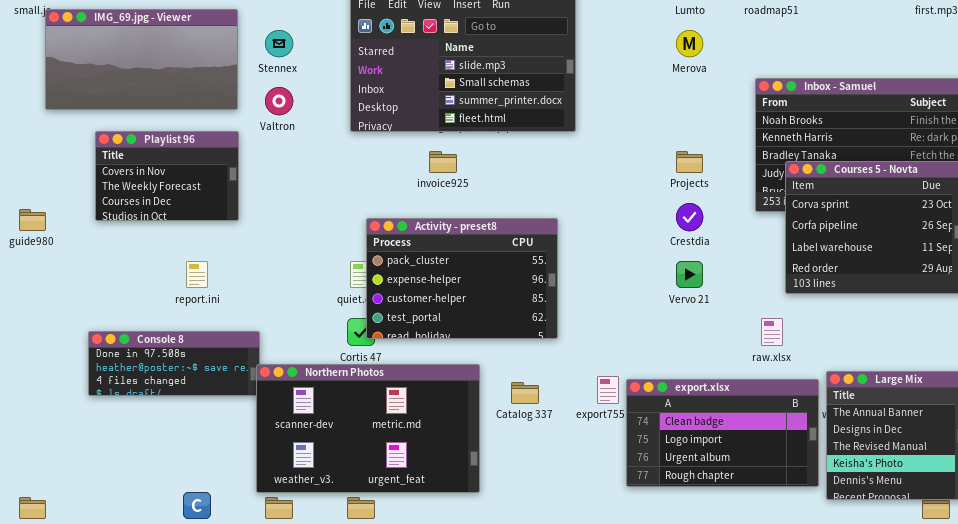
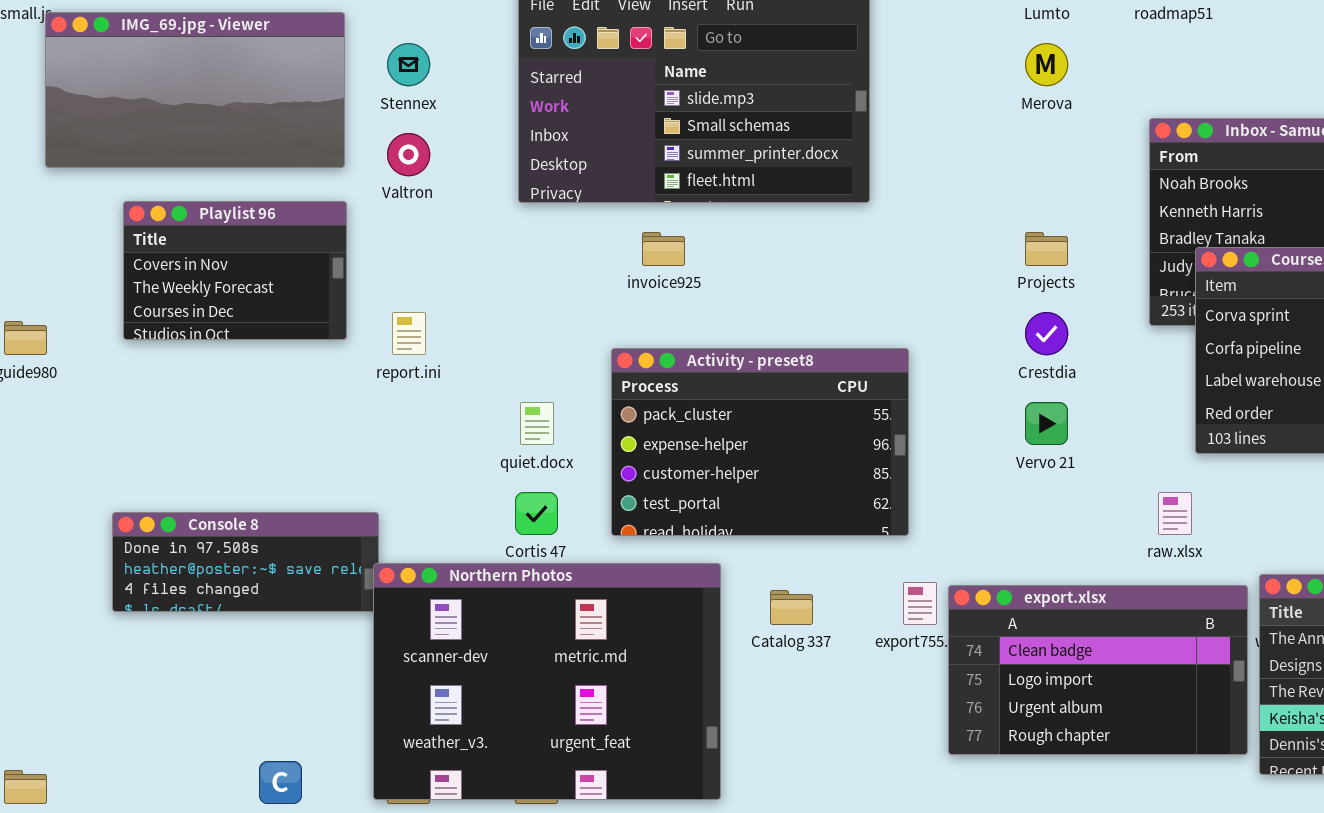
Activity - preset8: [366,218,558,339] -> [611,348,909,536], moved
report.ini: [186,261,208,288] -> [392,312,426,355], moved
Northern Photos: [256,364,480,493] -> [373,563,721,800], resized

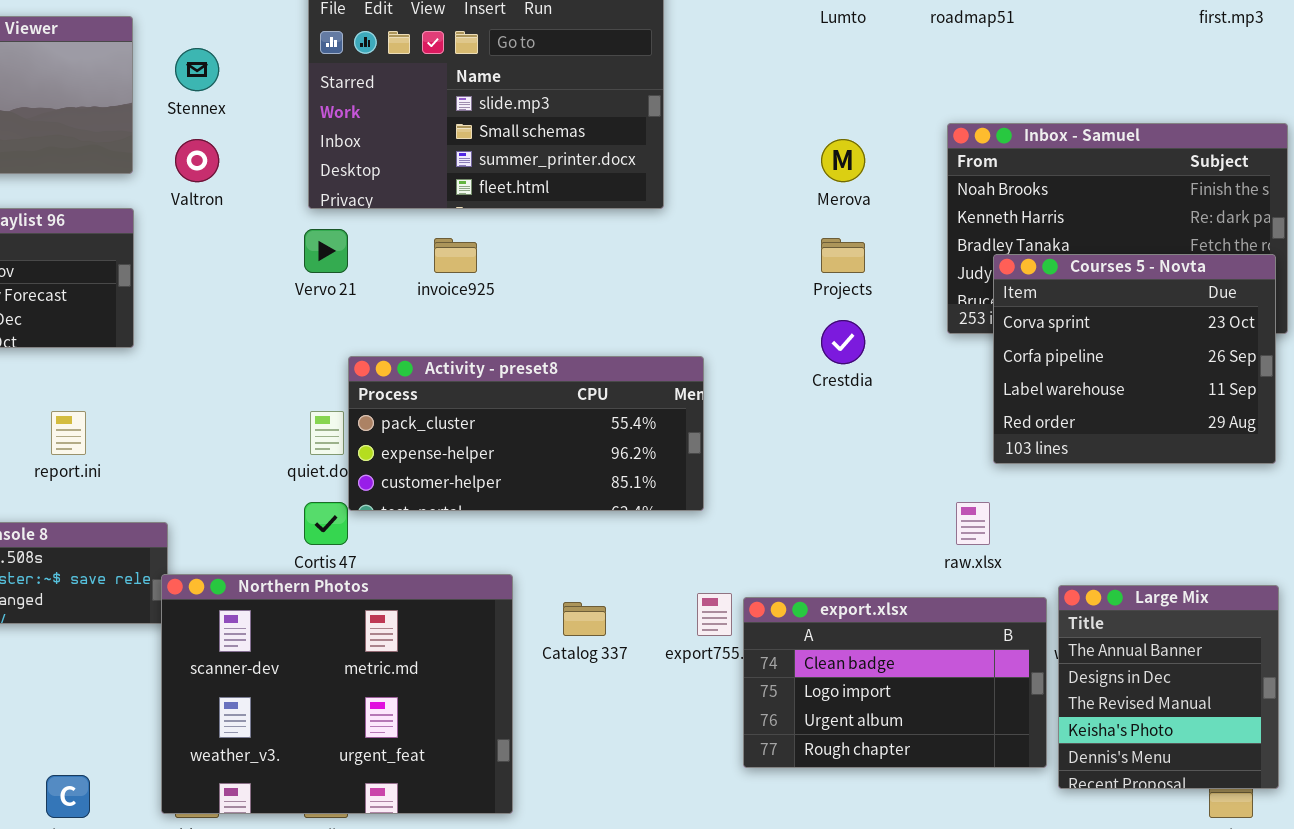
Merova: [1025,43,1068,86] -> [821,139,865,182], moved
report.ini: [392,312,426,355] -> [51,411,86,455], moved
Activity - preset8: [611,348,909,536] -> [348,356,704,511], resized
Vervo 21: [1025,402,1068,445] -> [304,229,348,273], moved

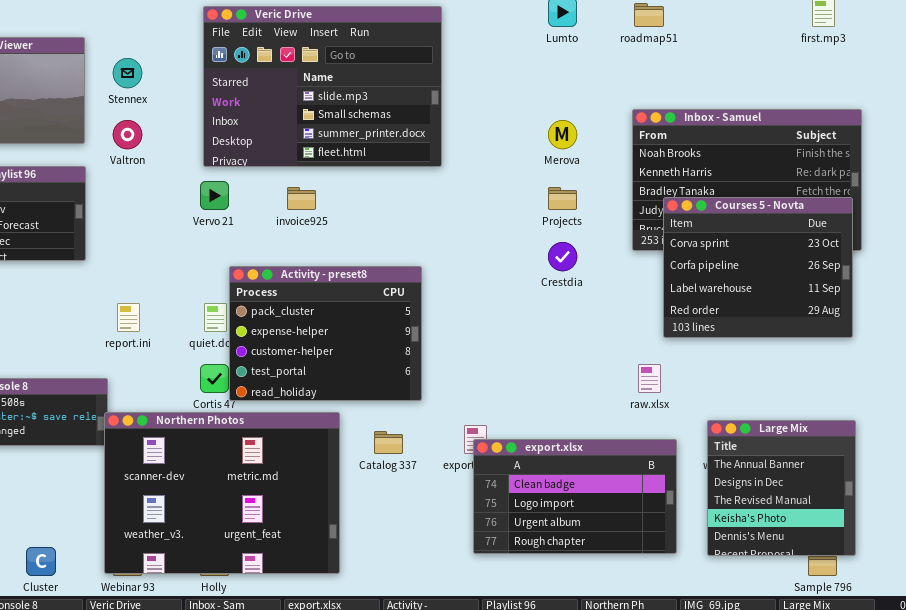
Activity - preset8: [348,356,704,511] -> [229,266,422,401], resized
report.ini: [51,411,86,455] -> [117,303,140,332], moved
export.xlsx: [743,597,1047,768] -> [473,439,677,554], moved

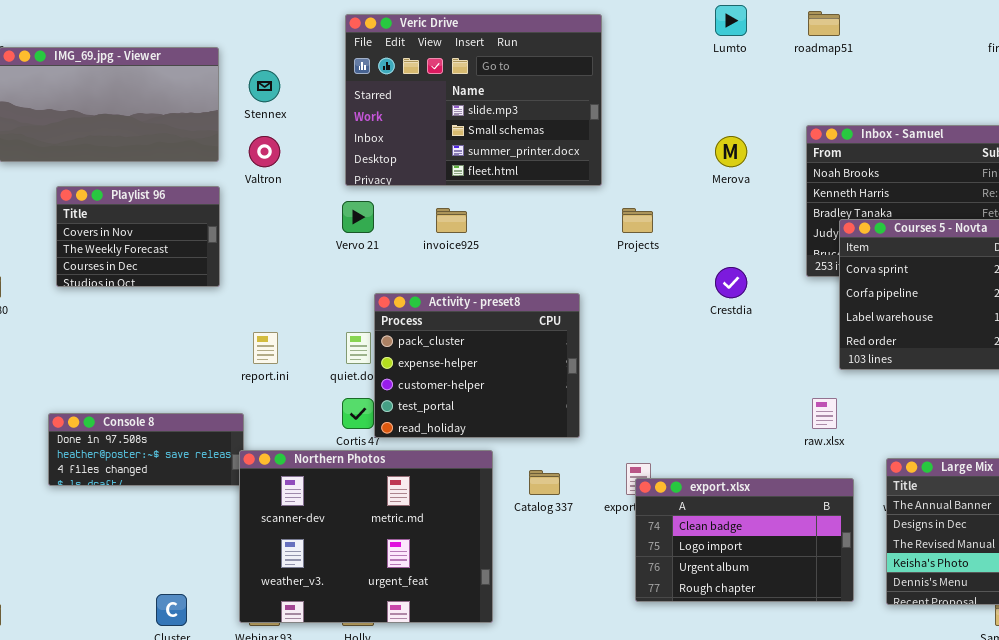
Projects: [548,187,577,210] -> [622,208,653,233], moved

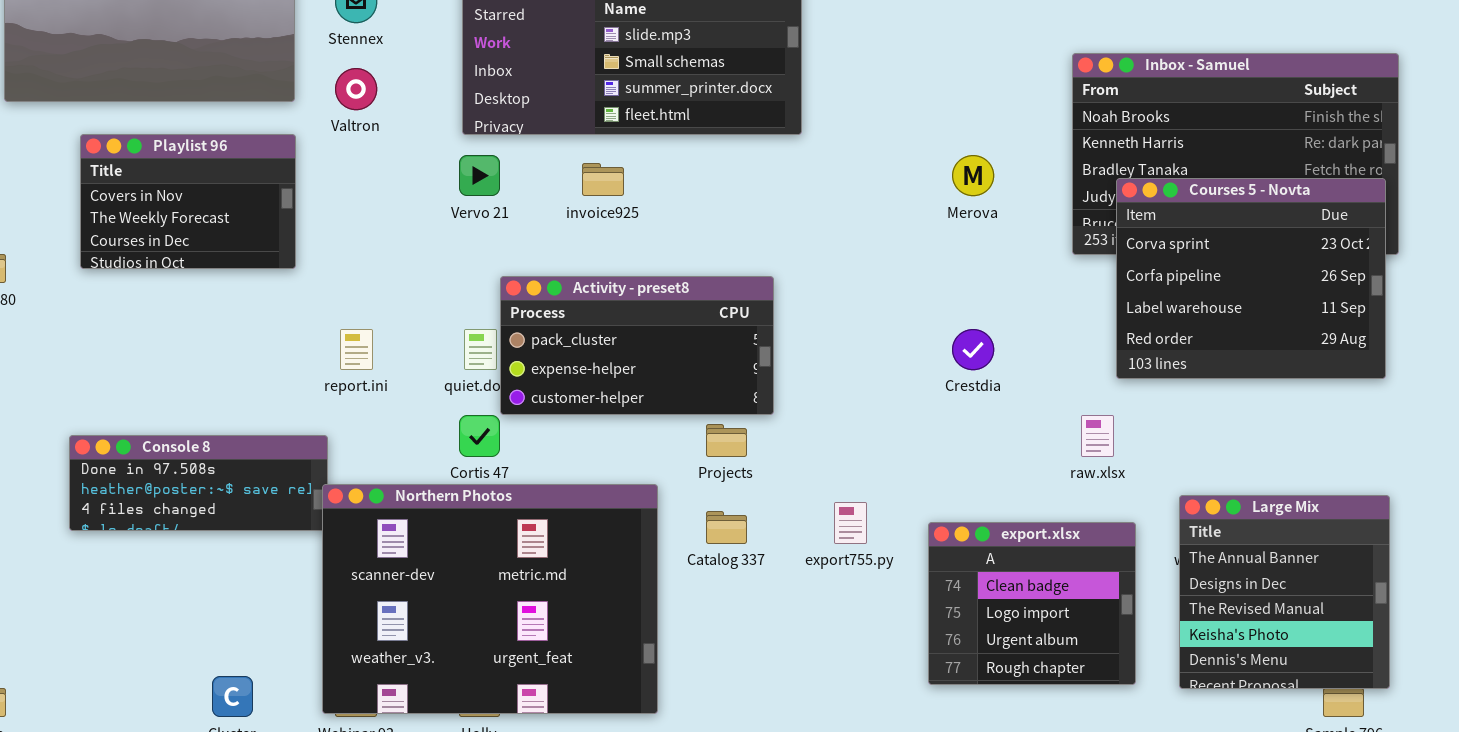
Merova: [715,136,747,167] -> [952,155,994,196], moved
Projects: [622,208,653,233] -> [706,424,747,457], moved
Crestdia: [715,267,747,298] -> [952,329,994,370], moved
Activity - preset8: [374,293,580,438] -> [500,276,774,415], resized
export.xlsx: [635,478,854,602] -> [928,522,1136,685], resized

